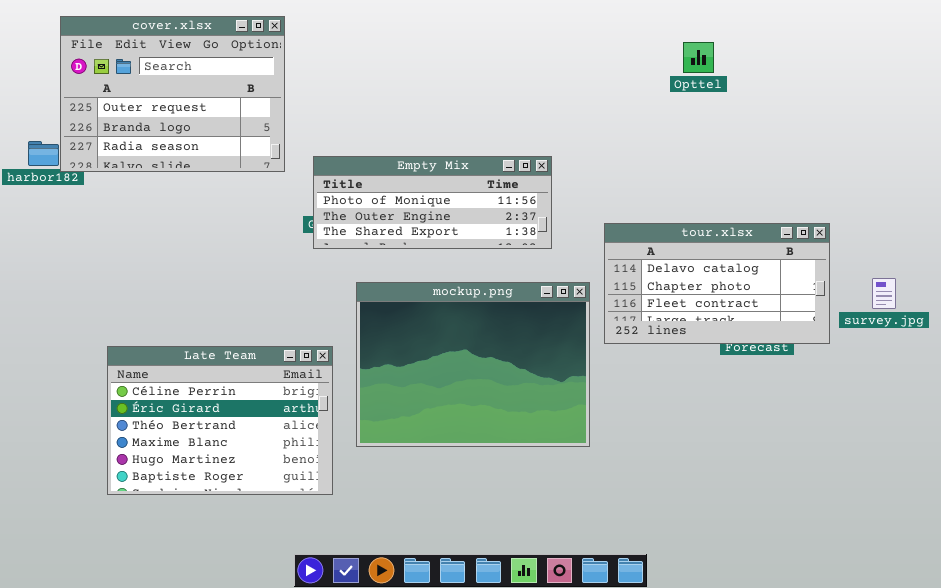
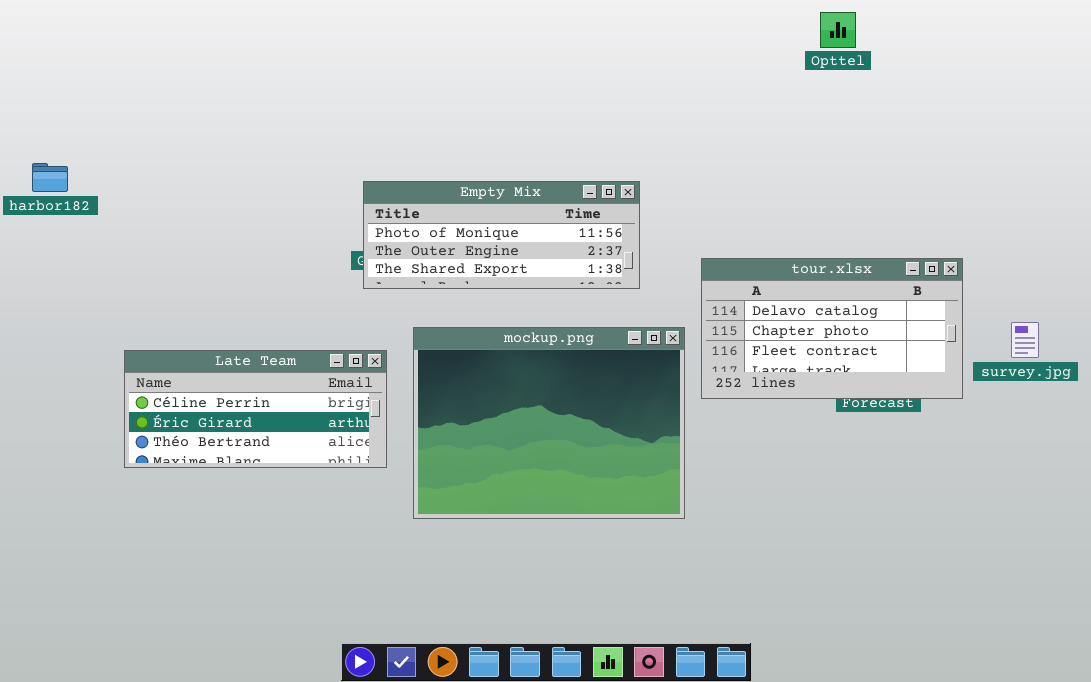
cover.xlsx: [60,16,285,172] -> none, closed
Opttel: [683,42,714,73] -> [820,12,856,48], moved
Late Team: [107,346,333,495] -> [124,350,387,468], moved, resized

